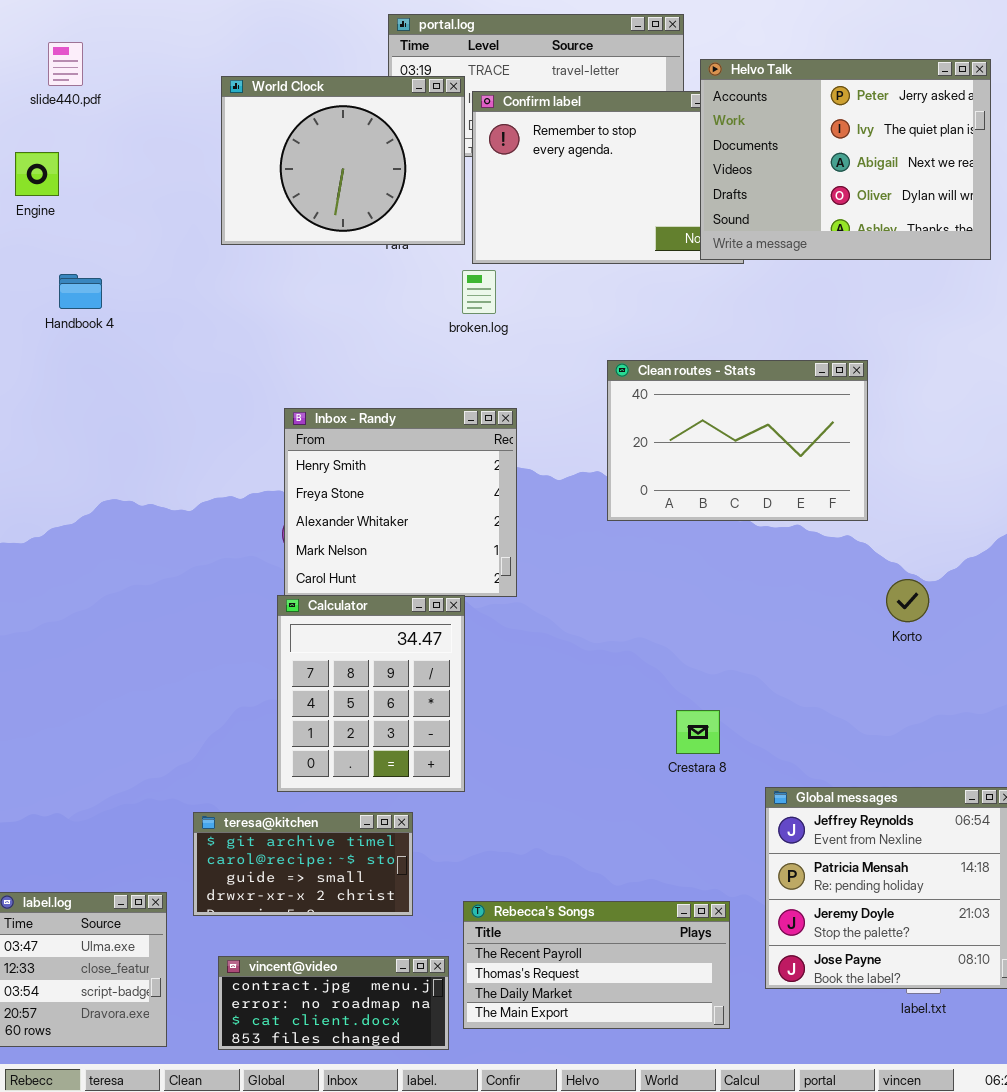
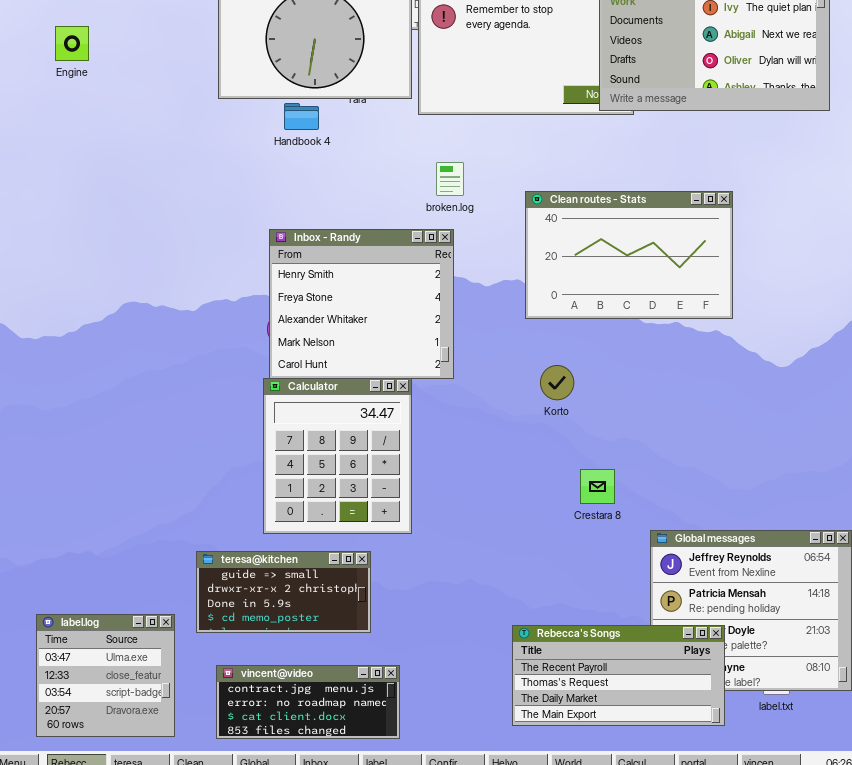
broken.log: [462,270,496,314] -> [436,162,464,196], moved
Handbook 4: [59,274,102,309] -> [284,103,319,130], moved
Korto: [886,579,929,622] -> [540,365,574,400], moved
teresa@kitchen: [193,812,413,916] -> [196,551,371,633], scrolled down 2 rows
Rebecca's Songs: [463,901,730,1029] -> [512,625,725,726], moved

